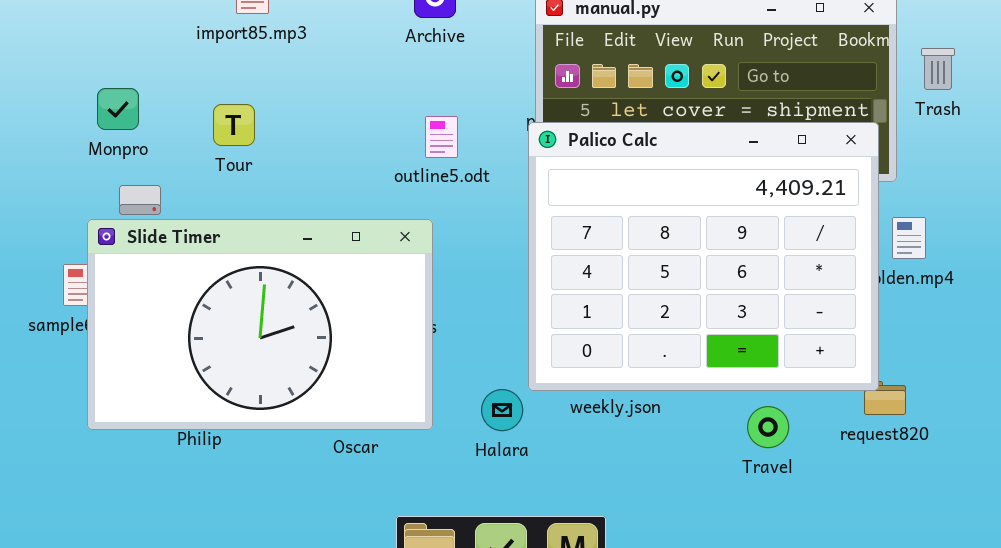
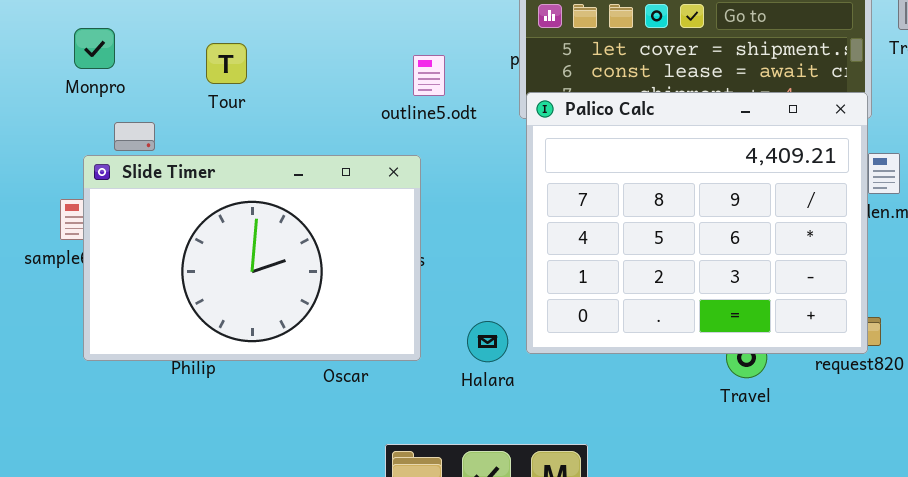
Monpro: [97,88,139,130] -> [74,28,115,69], moved
Palico Calc: [528,122,879,391] -> [526,92,868,354], moved

